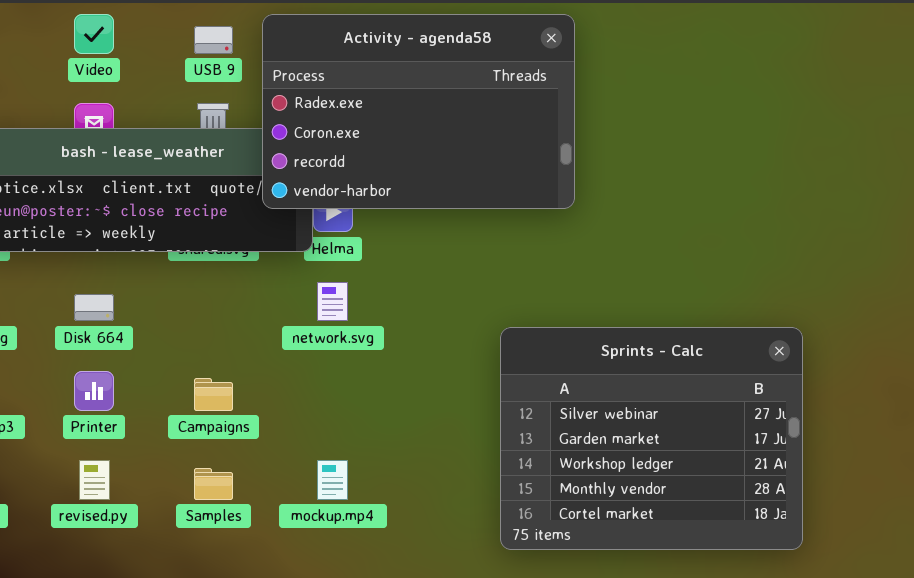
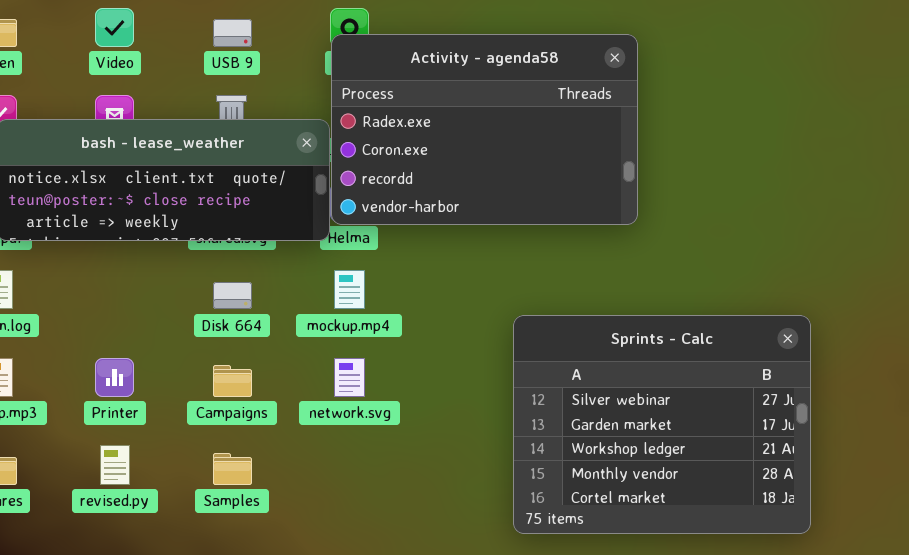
Activity - agenda58: [262,14,575,209] -> [331,34,638,225], moved
network.svg: [317,282,348,321] -> [334,358,365,397], moved
Disk 664: [74,294,114,321] -> [213,282,252,309], moved
mockup.mp4: [317,460,348,500] -> [334,270,365,309], moved

